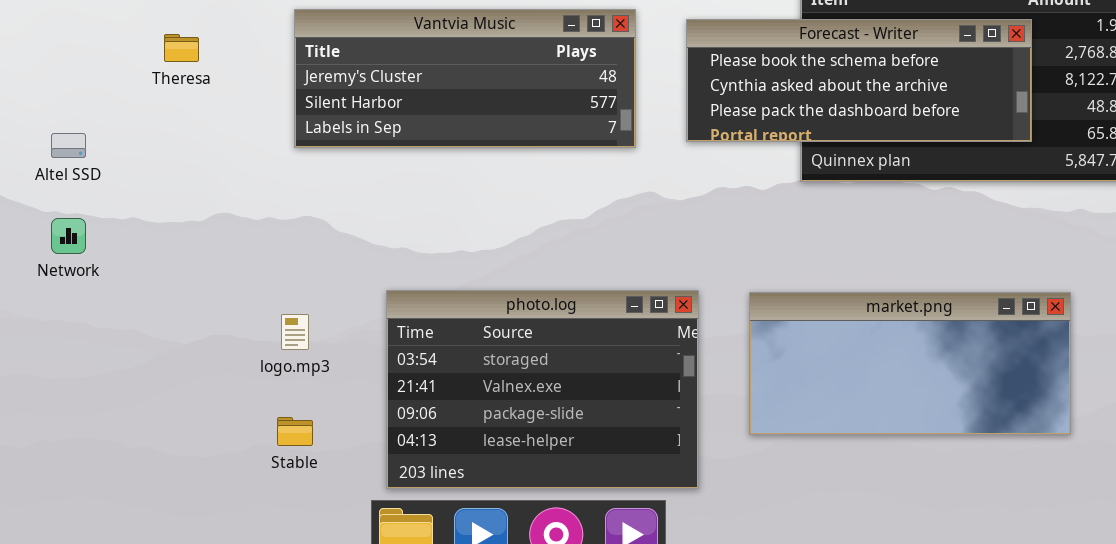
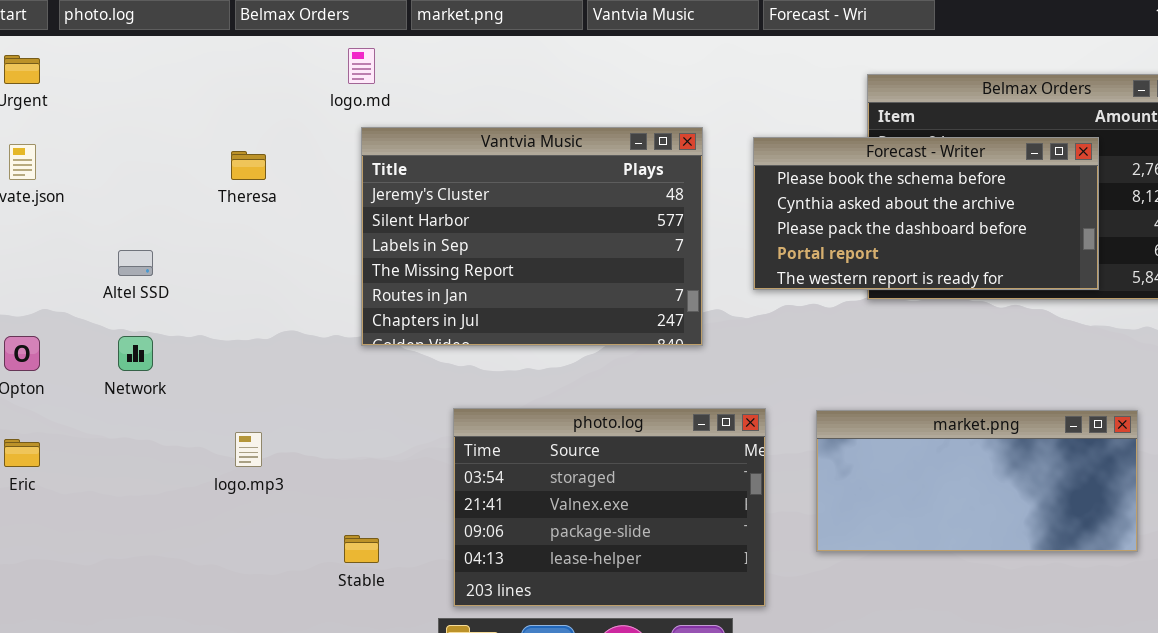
Vantvia Music: [294,9,636,148] -> [361,127,703,346], resized
Forecast - Writer: [686,19,1032,142] -> [753,137,1099,290], resized
logo.mp3: [281,314,309,350] -> [235,432,262,467], moved

